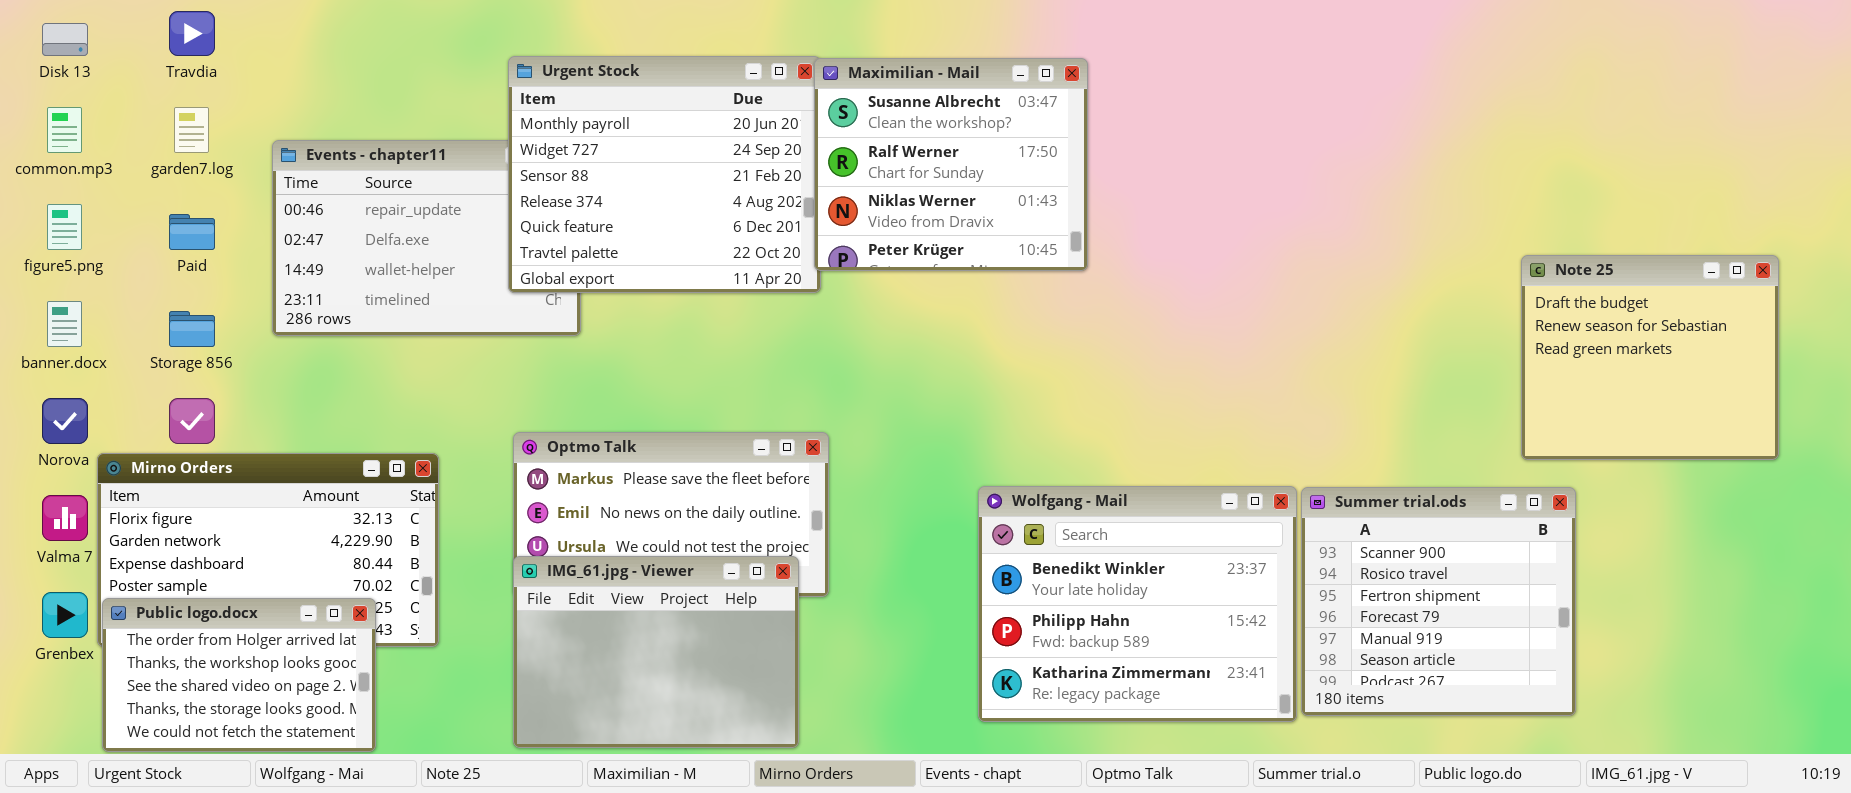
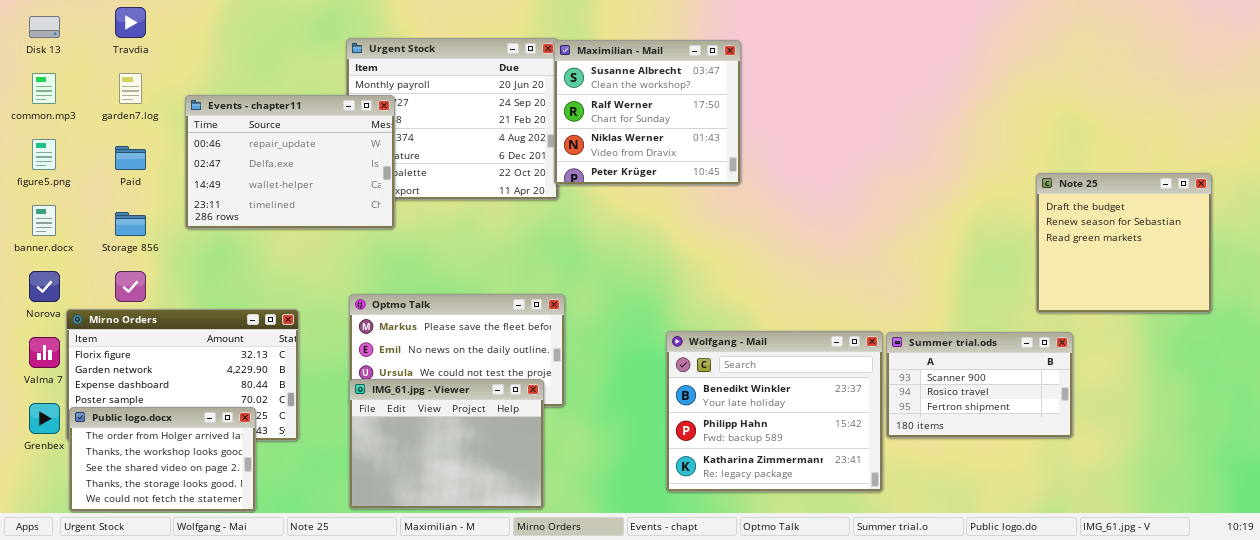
Events - chapter11: [272,140,581,336] -> [185,95,395,229], raised
Summer trial.ods: [1301,487,1576,716] -> [886,332,1073,438], resized

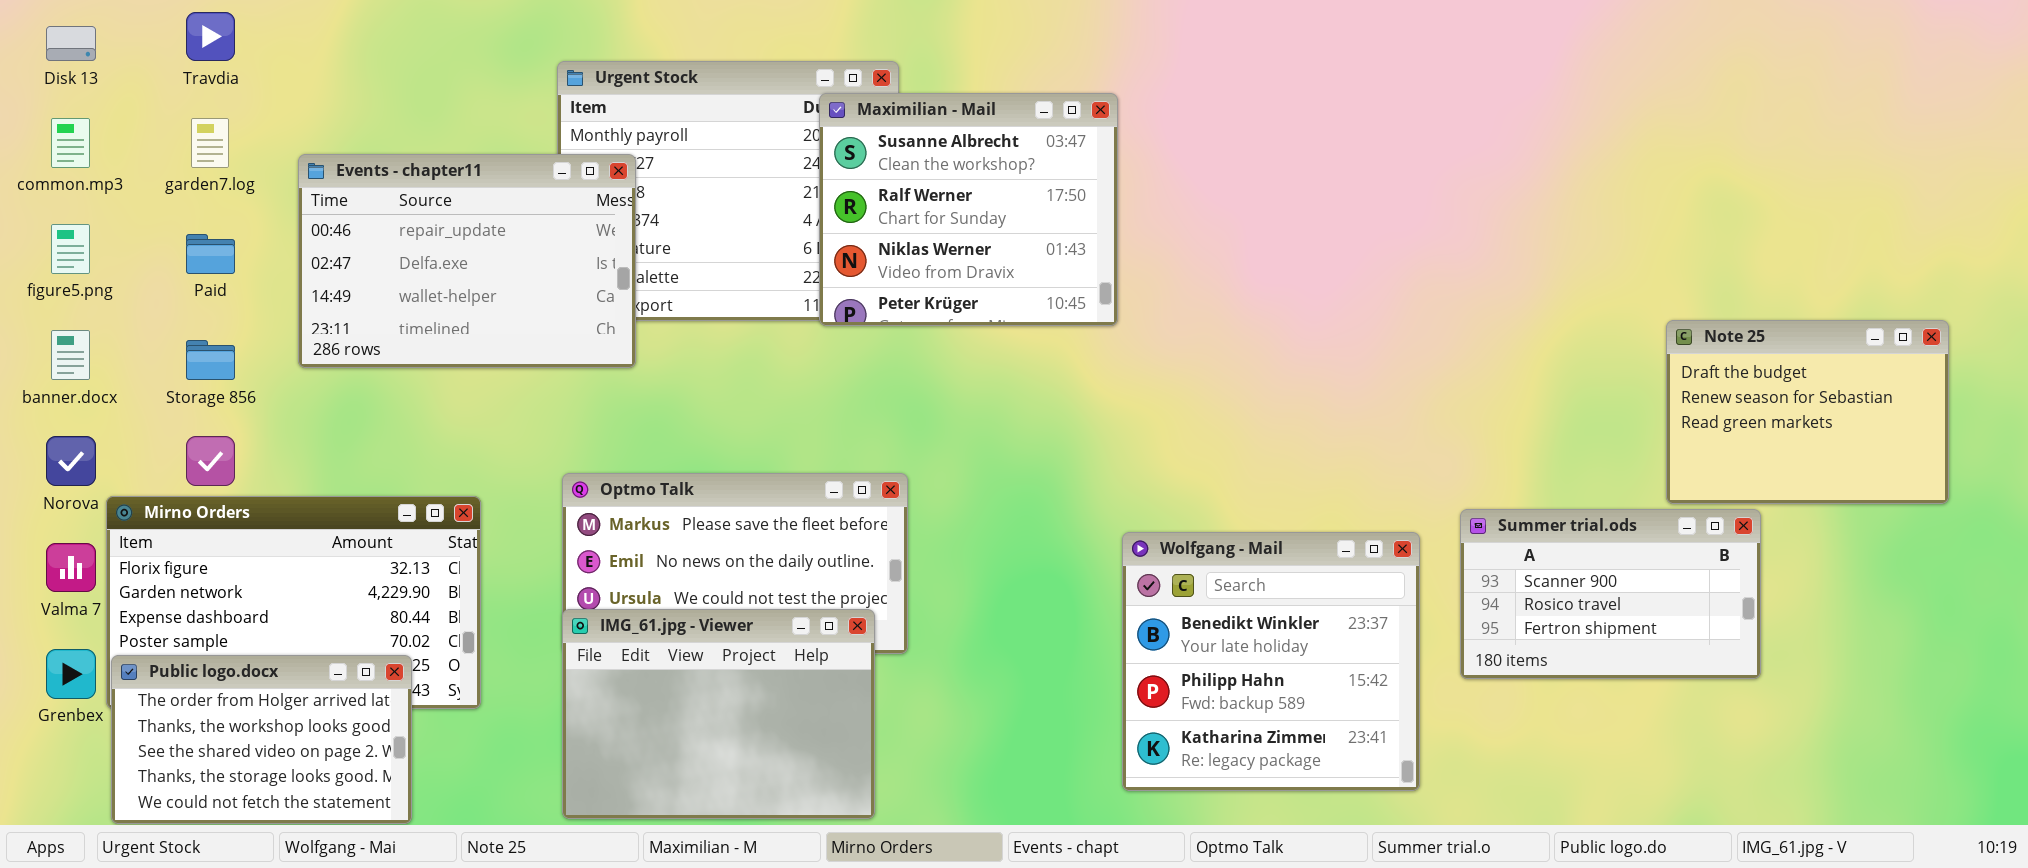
Maximilian - Mail: [554,40,741,185] -> [819,93,1118,326], moved
Note 25: [1036,173,1212,313] -> [1666,320,1949,504], resized
Wolfgang - Mail: [666,331,883,492] -> [1122,532,1420,791], resized
Summer trial.ods: [886,332,1073,438] -> [1460,509,1761,679], moved

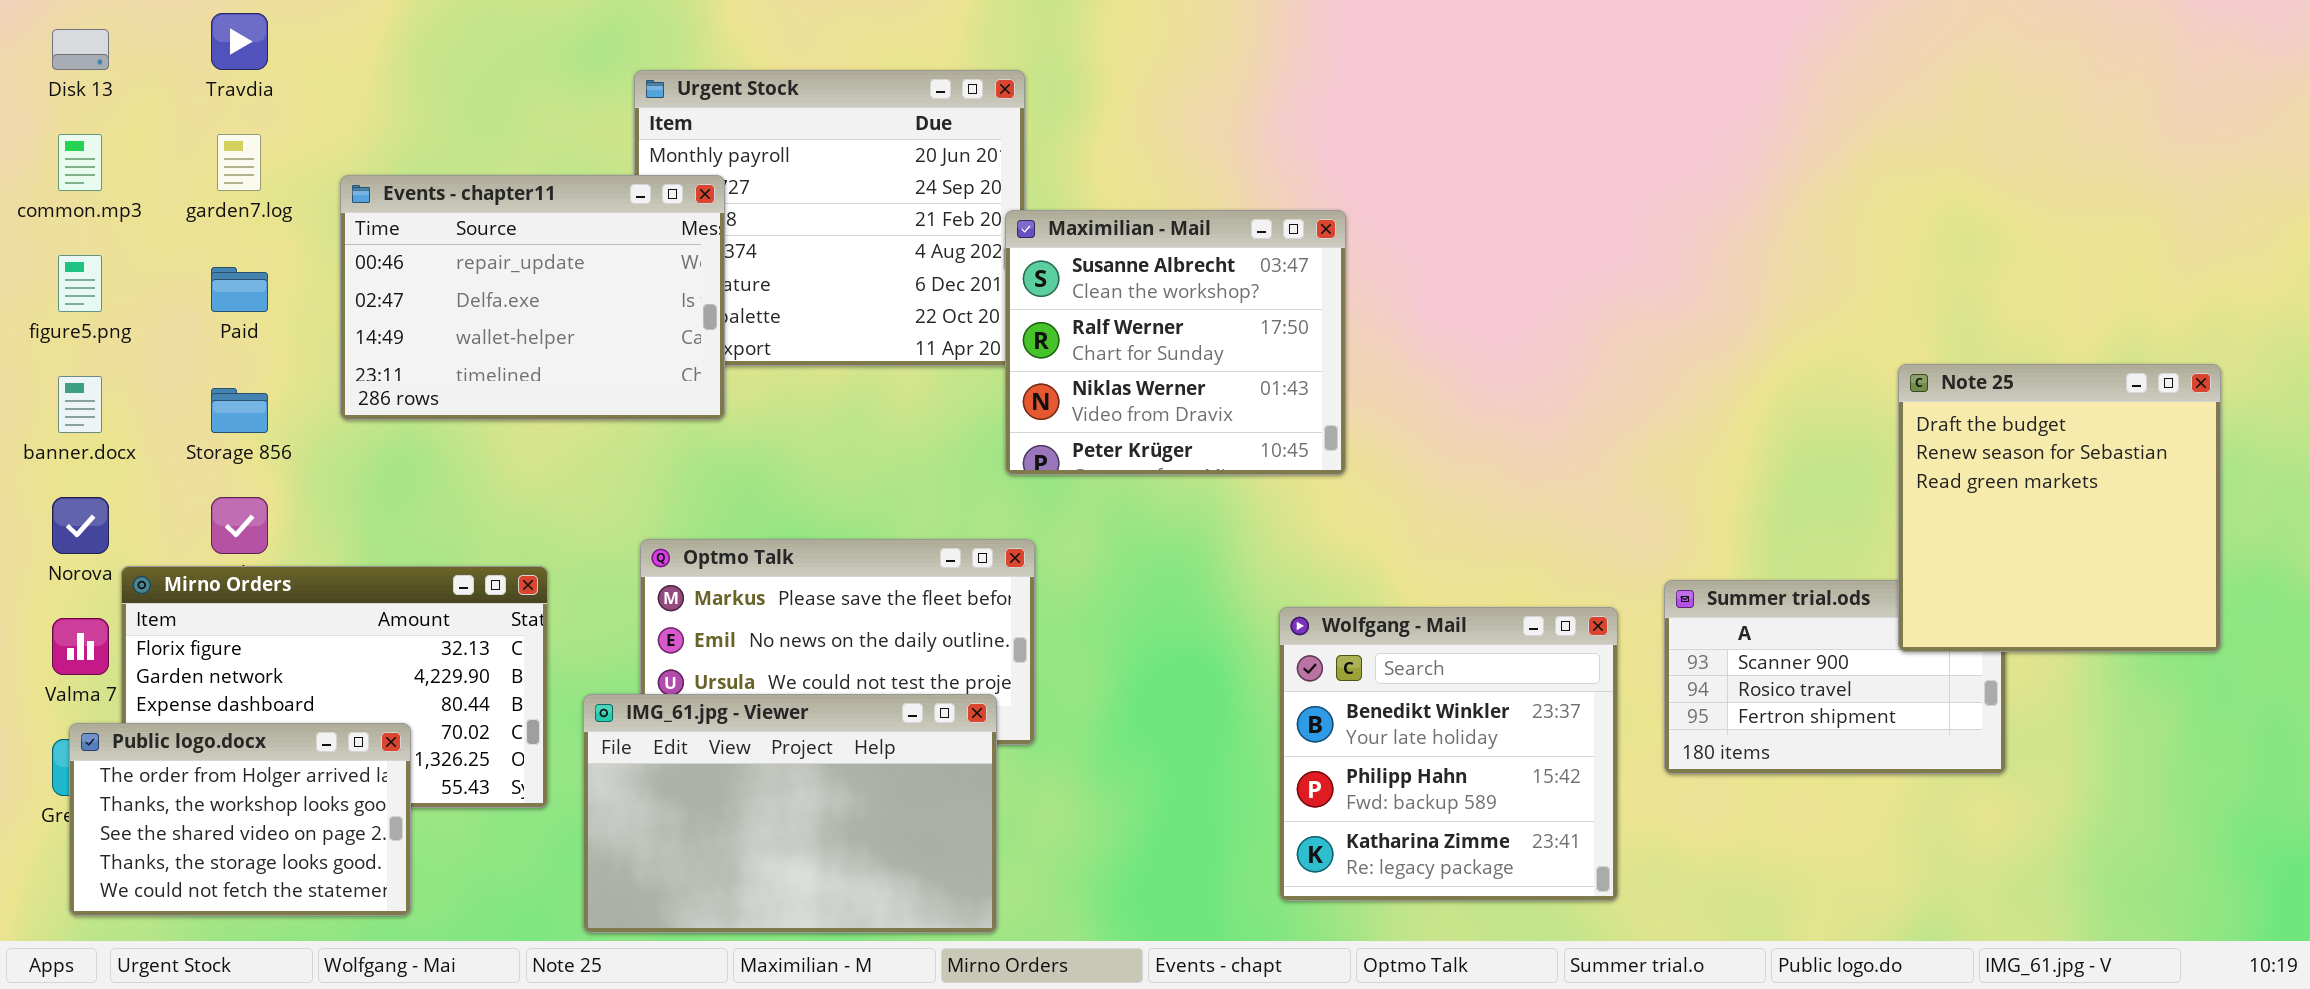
Maximilian - Mail: [819,93,1118,326] -> [1005,210,1346,475], moved
Note 25: [1666,320,1949,504] -> [1898,364,2221,652], resized
IMG_61.jpg - Viewer: [562,609,875,819] -> [583,694,997,933], resized
Public logo.docx: [111,655,412,824] -> [69,723,411,916], moved

